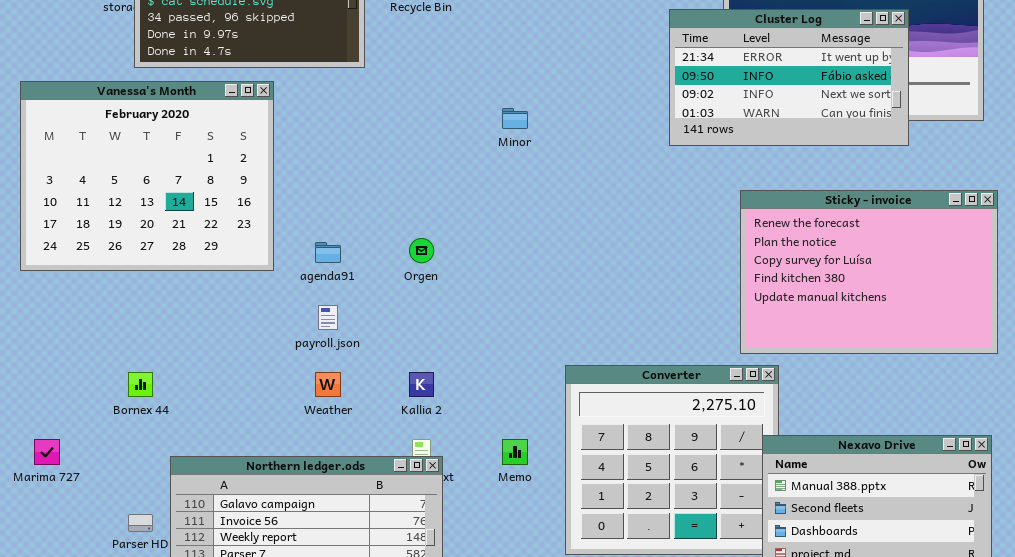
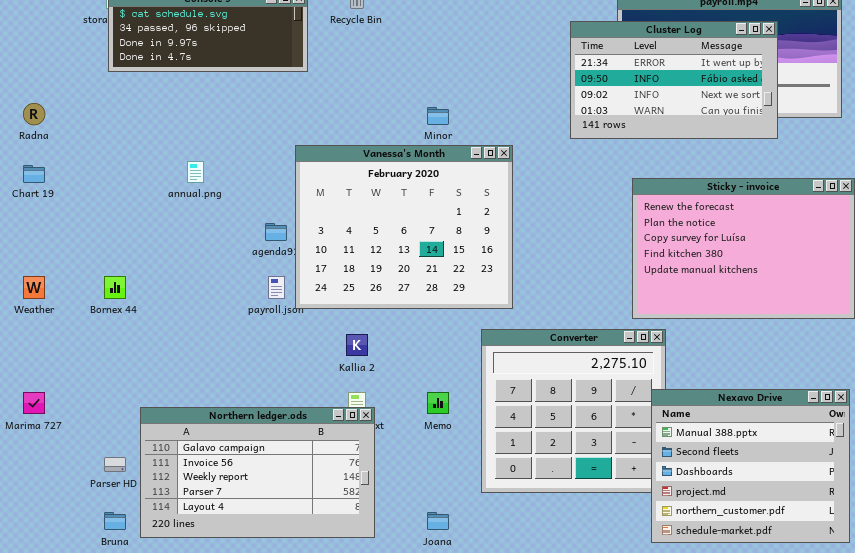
Vanessa's Month: [20,81,274,271] -> [295,145,513,309], moved
Bornex 44: [128,372,153,397] -> [104,276,126,299], moved
Weather: [315,372,341,397] -> [23,276,45,299], moved

